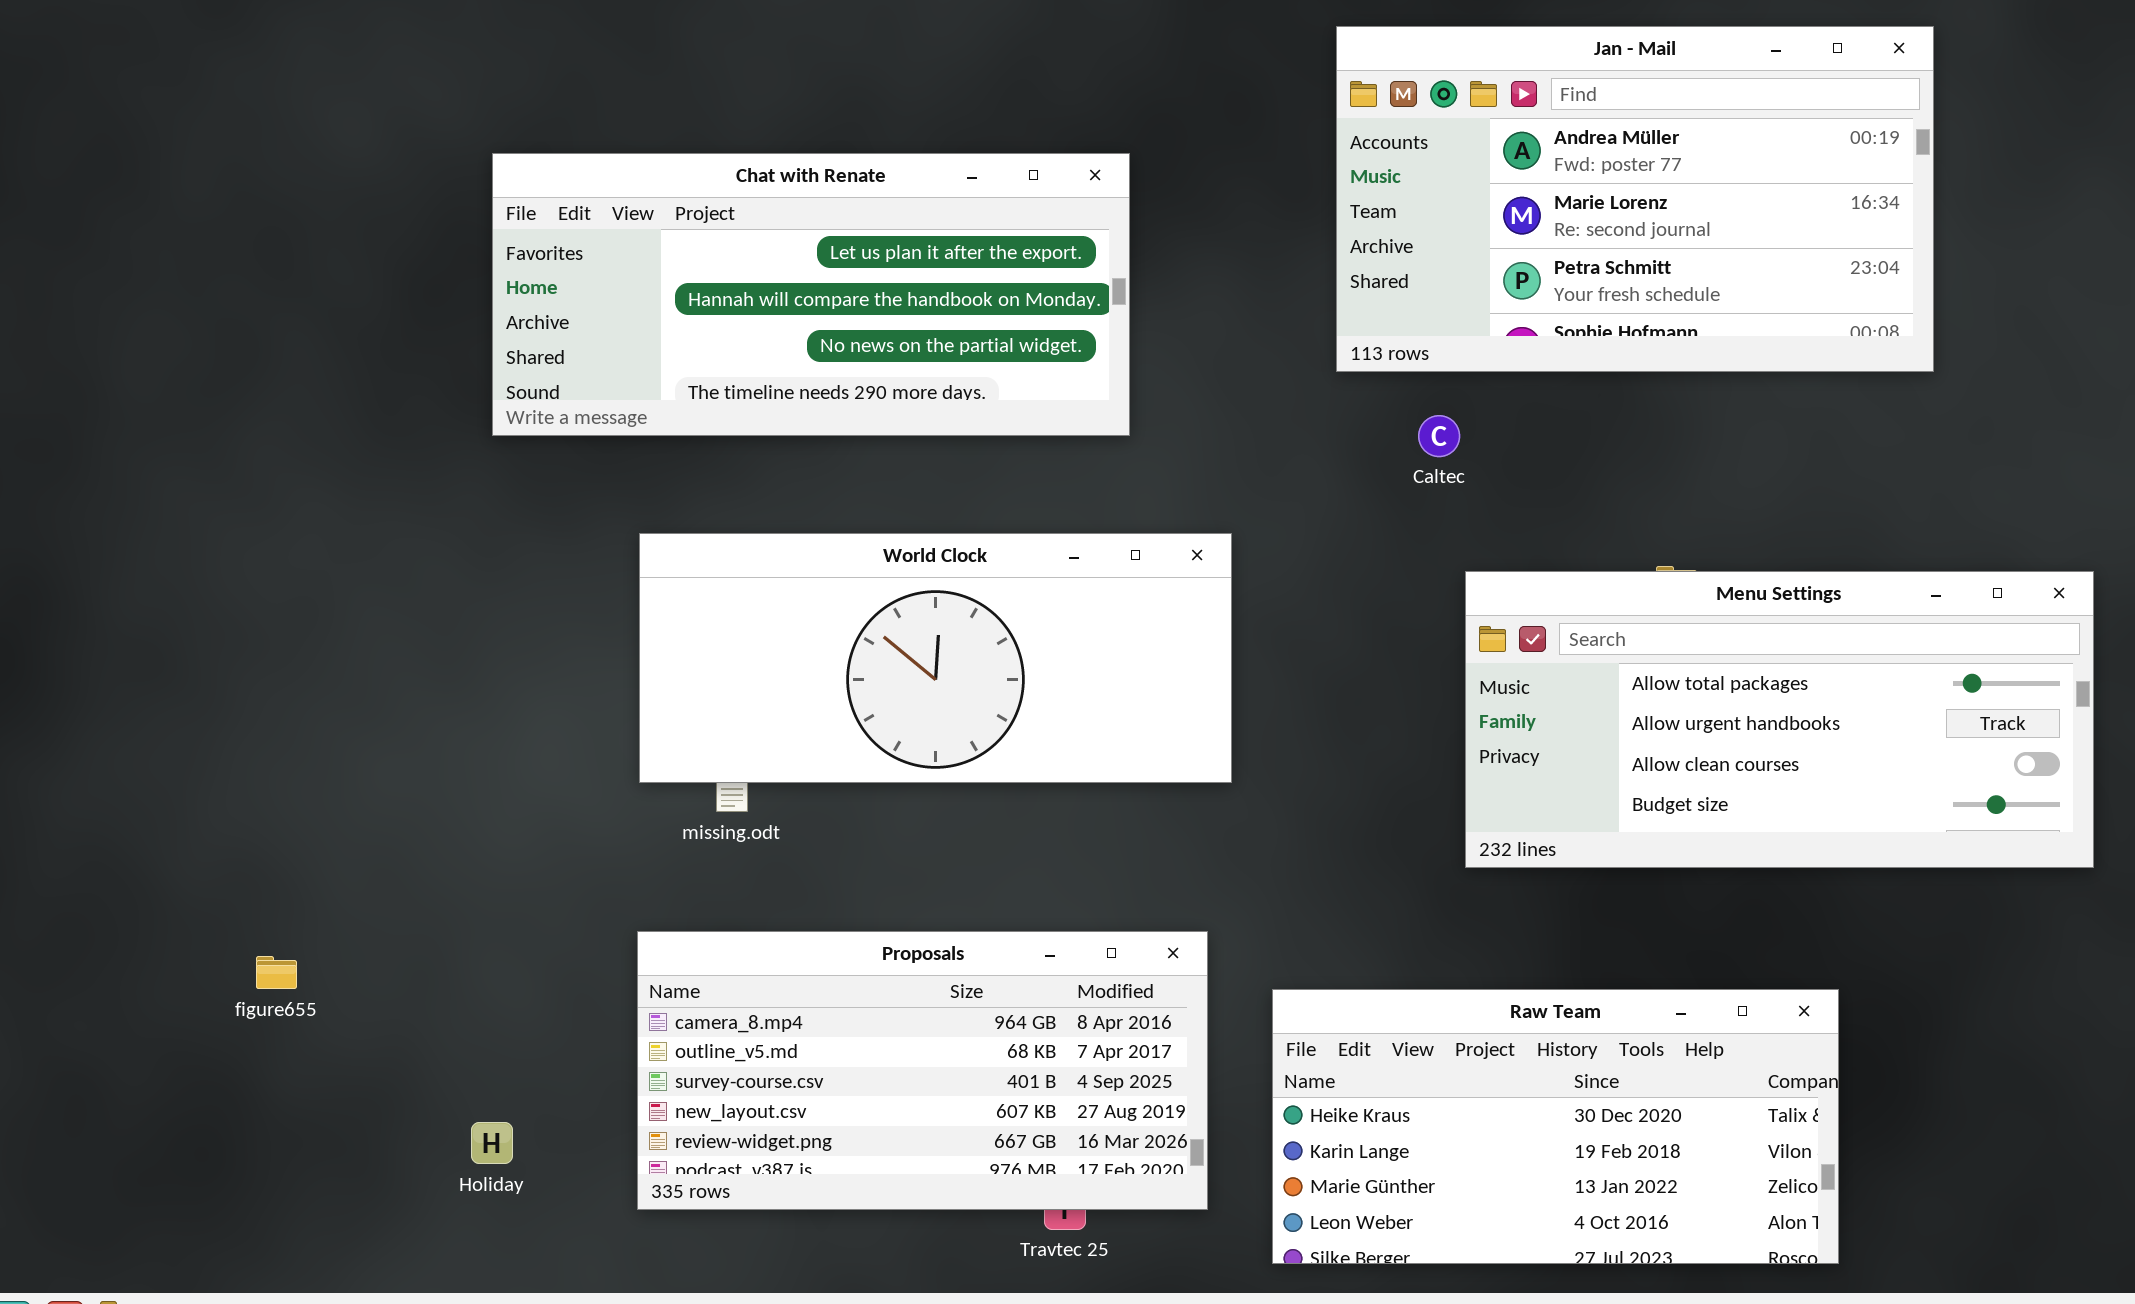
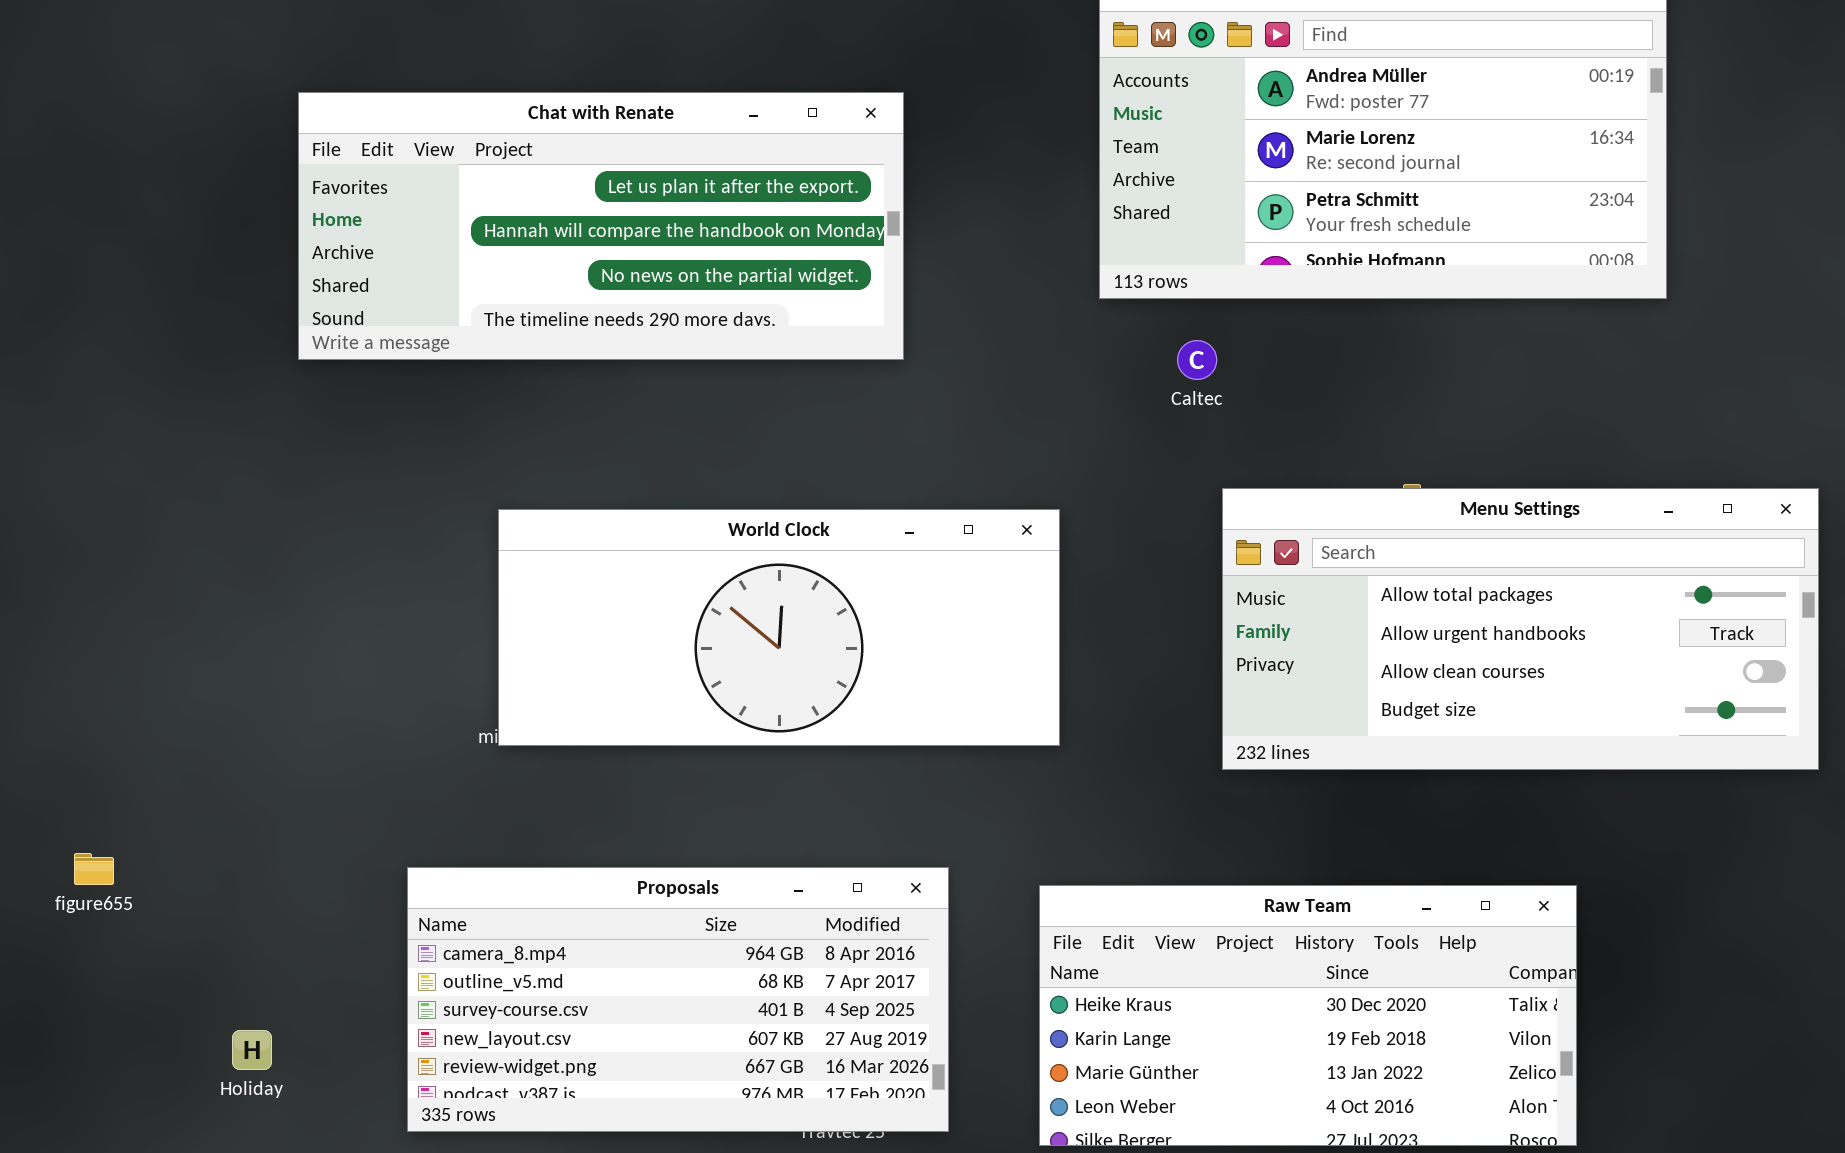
World Clock: [639,533,1232,783] -> [498,509,1060,746], moved
Proposals: [637,931,1208,1210] -> [407,867,949,1132], moved
Holiday: [471,1122,513,1164] -> [232,1030,272,1070], moved

